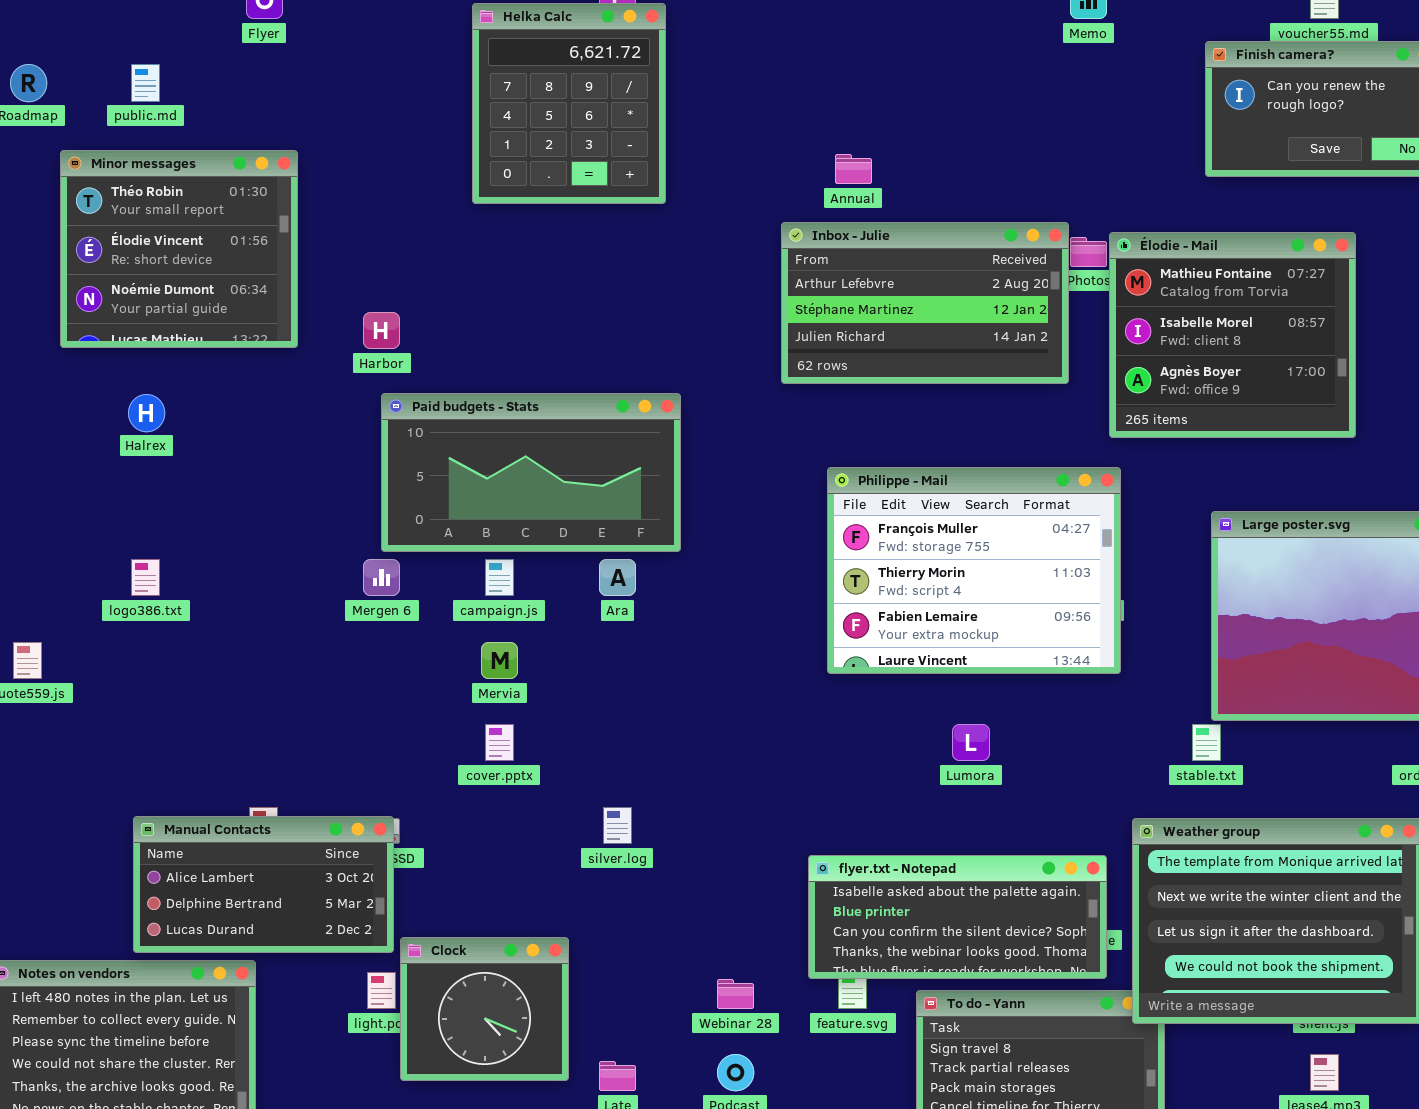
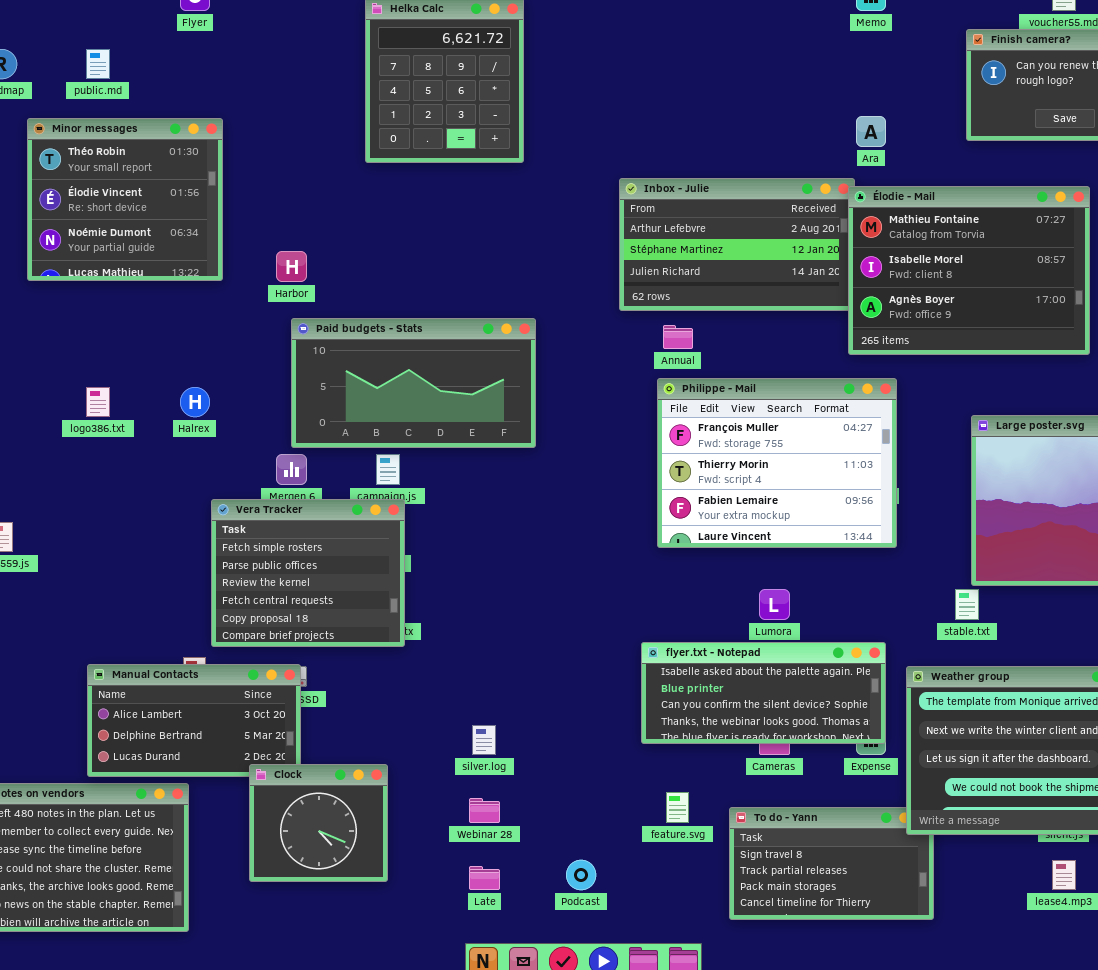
Annual: [835,154,872,184] -> [663,325,693,349], moved
Élodie - Mail: [1109,232,1356,438] -> [848,186,1090,355], resized
Halrex: [128,394,165,432] -> [180,387,210,417], moved
logo386.txt: [131,559,160,596] -> [86,387,110,417], moved
Ara: [599,559,636,596] -> [856,116,886,147], moved
Vera Tracker: none -> [211,499,405,647], opened
silver.log: [603,807,632,844] -> [472,725,496,755], moved
flyer.txt - Notepad: [808,855,1107,979] -> [641,642,886,744], moved
Clock: [400,937,569,1081] -> [249,764,388,882], moved
Webinar 28: [717,979,754,1009] -> [469,798,500,823], moved

